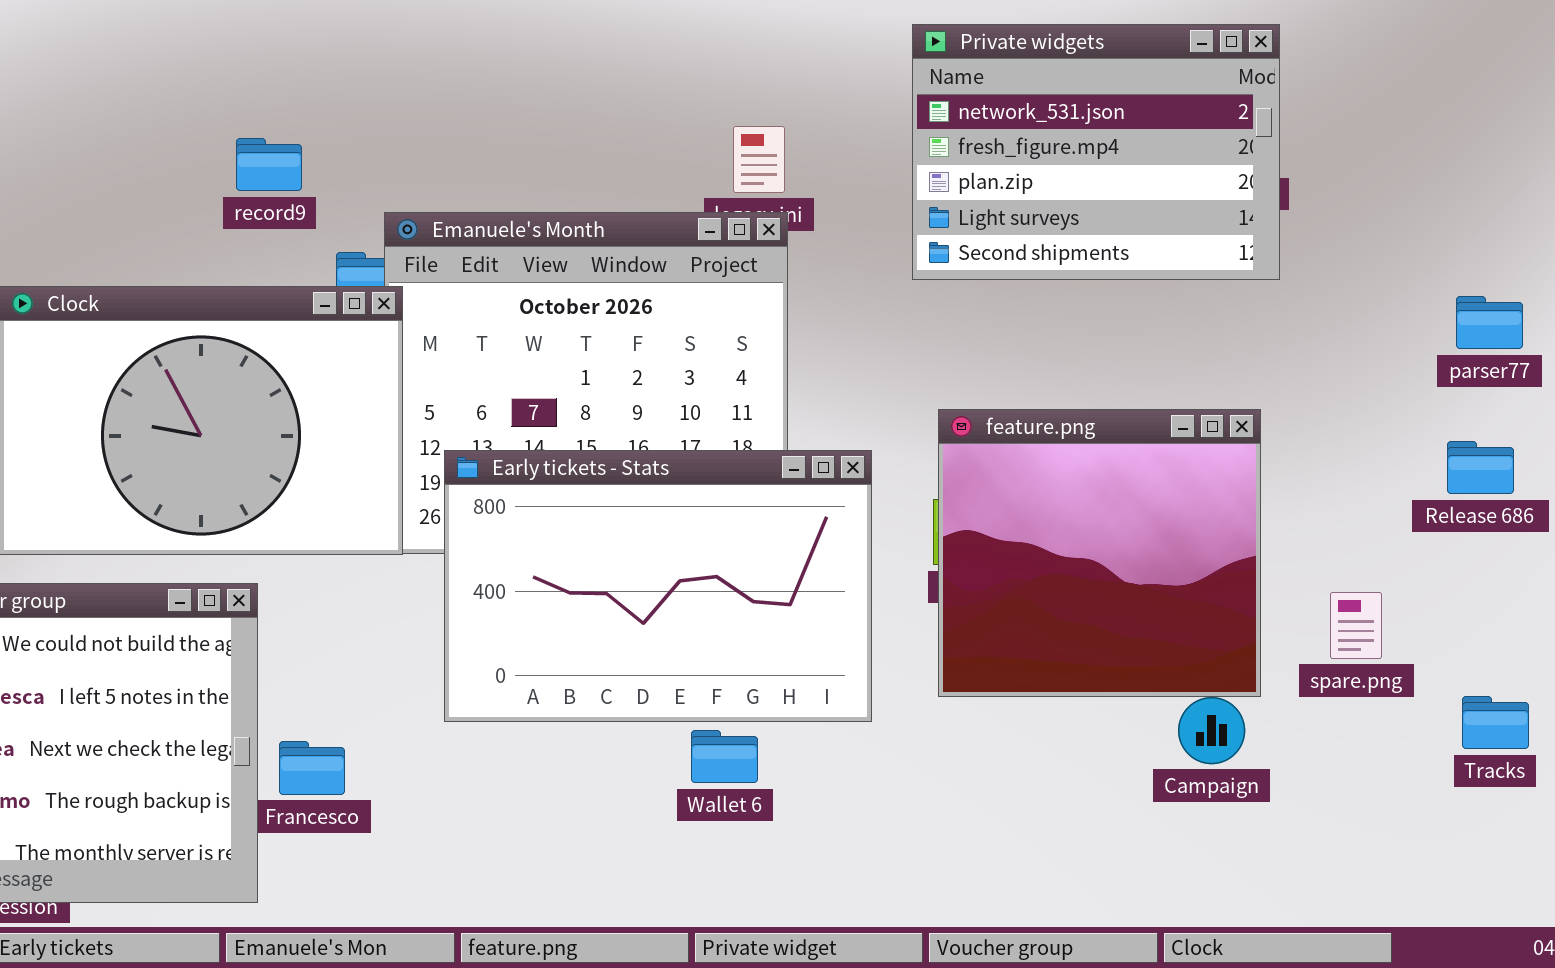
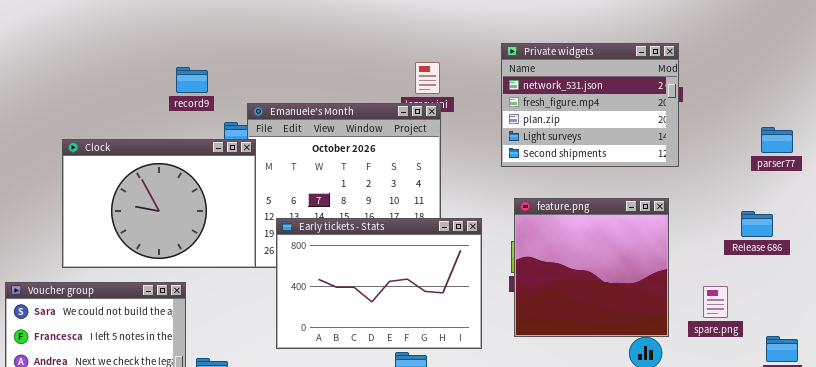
Private widgets: [912,24,1280,280] -> [501,43,679,167], moved
parser77: [1456,296,1523,349] -> [761,127,793,153], moved
Release 686: [1447,441,1514,494] -> [741,211,773,237], moved

